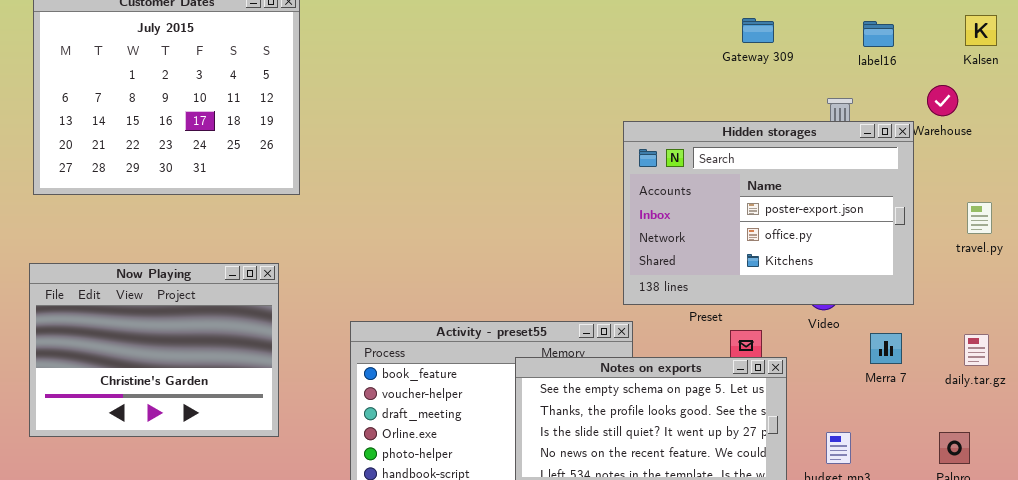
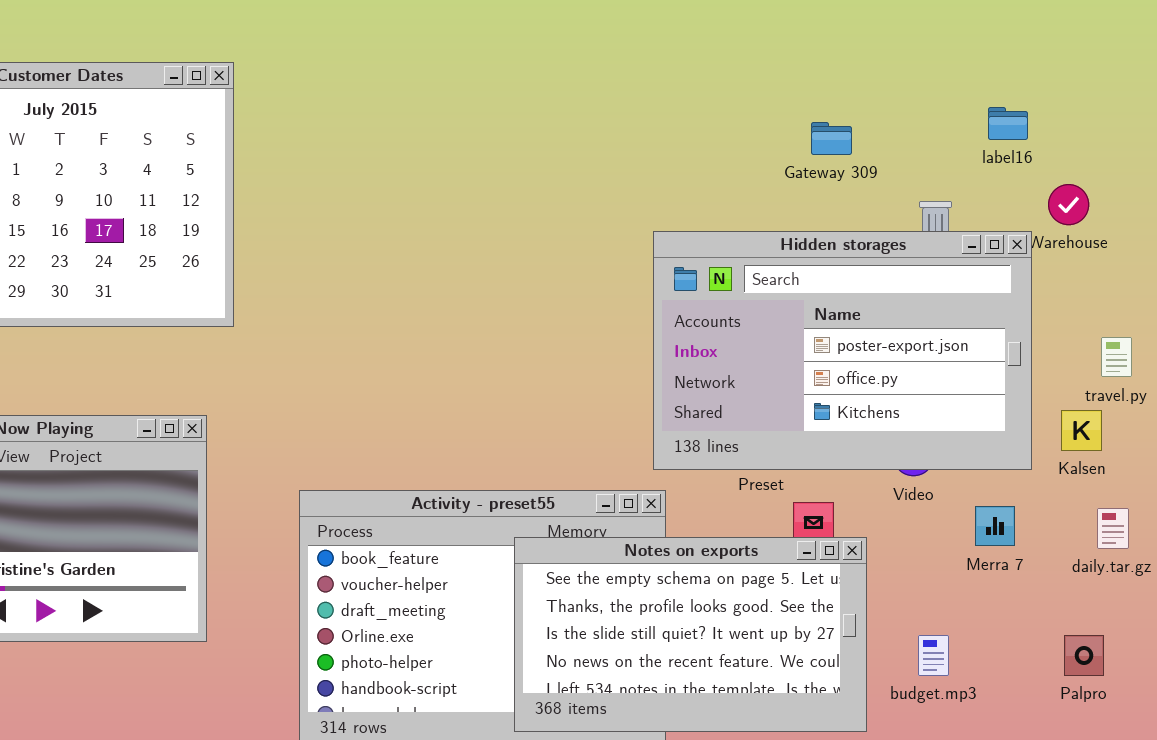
Kalsen: [965,15,997,46] -> [1061,410,1102,451], moved
Gateway 309: [742,18,774,43] -> [811,122,852,155], moved
label16: [863,21,894,47] -> [988,107,1028,140], moved

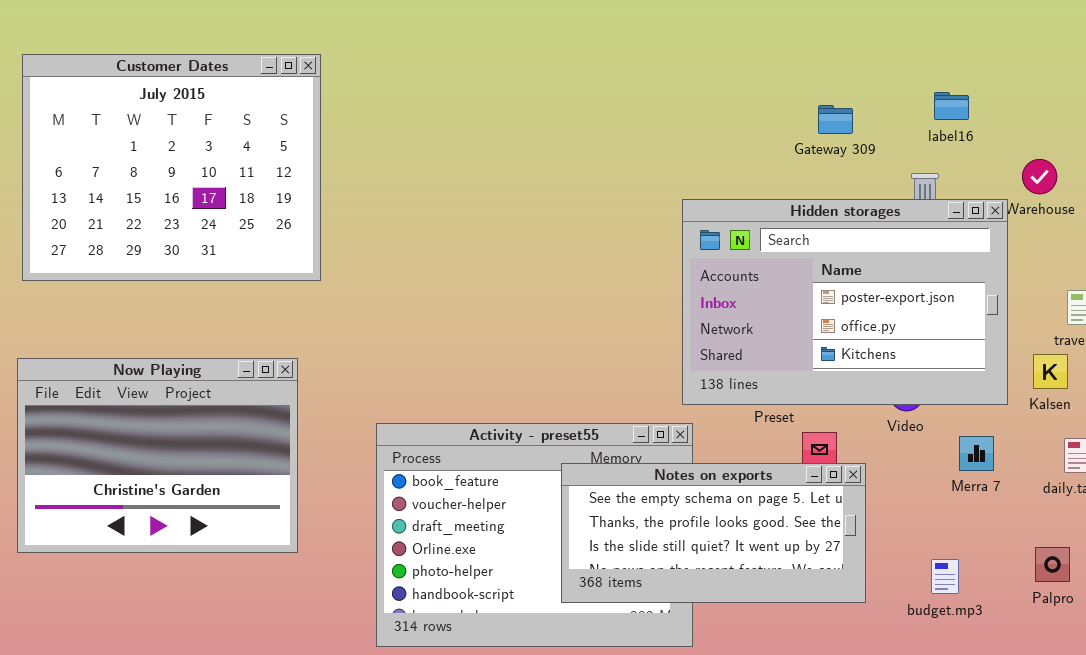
label16: [988,107,1028,140] -> [934,92,969,120], moved
Notes on exports: [514,537,867,732] -> [561,463,866,603], resized
budget.mp3: [918,635,949,676] -> [931,559,959,594], moved

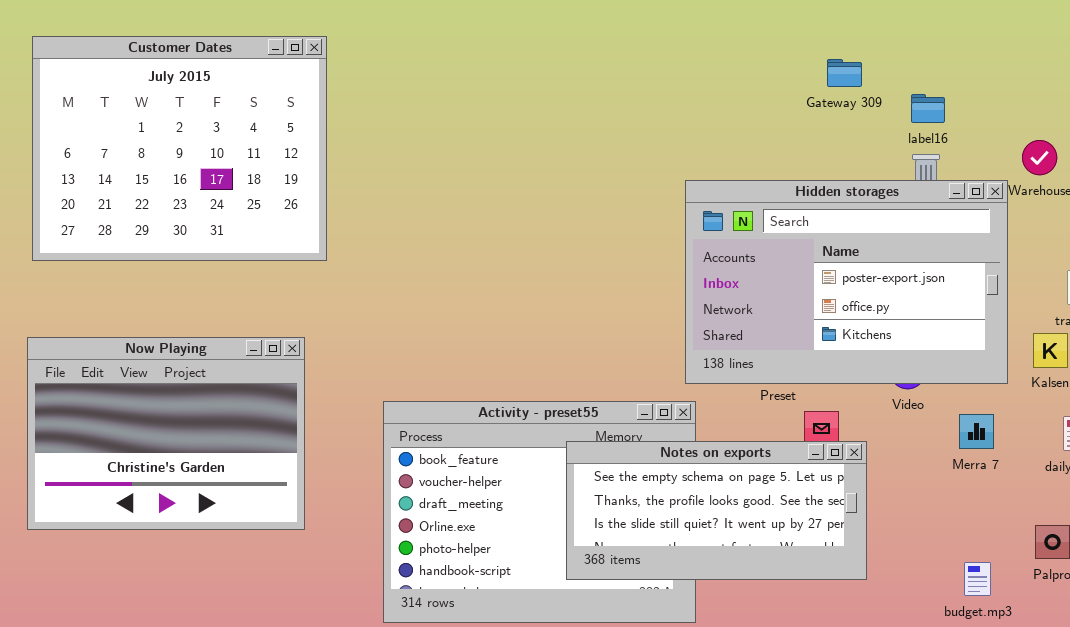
label16: [934,92,969,120] -> [911,94,945,123], moved
Gateway 309: [818,105,853,134] -> [827,59,862,87], moved
budget.mp3: [931,559,959,594] -> [964,562,991,596], moved

